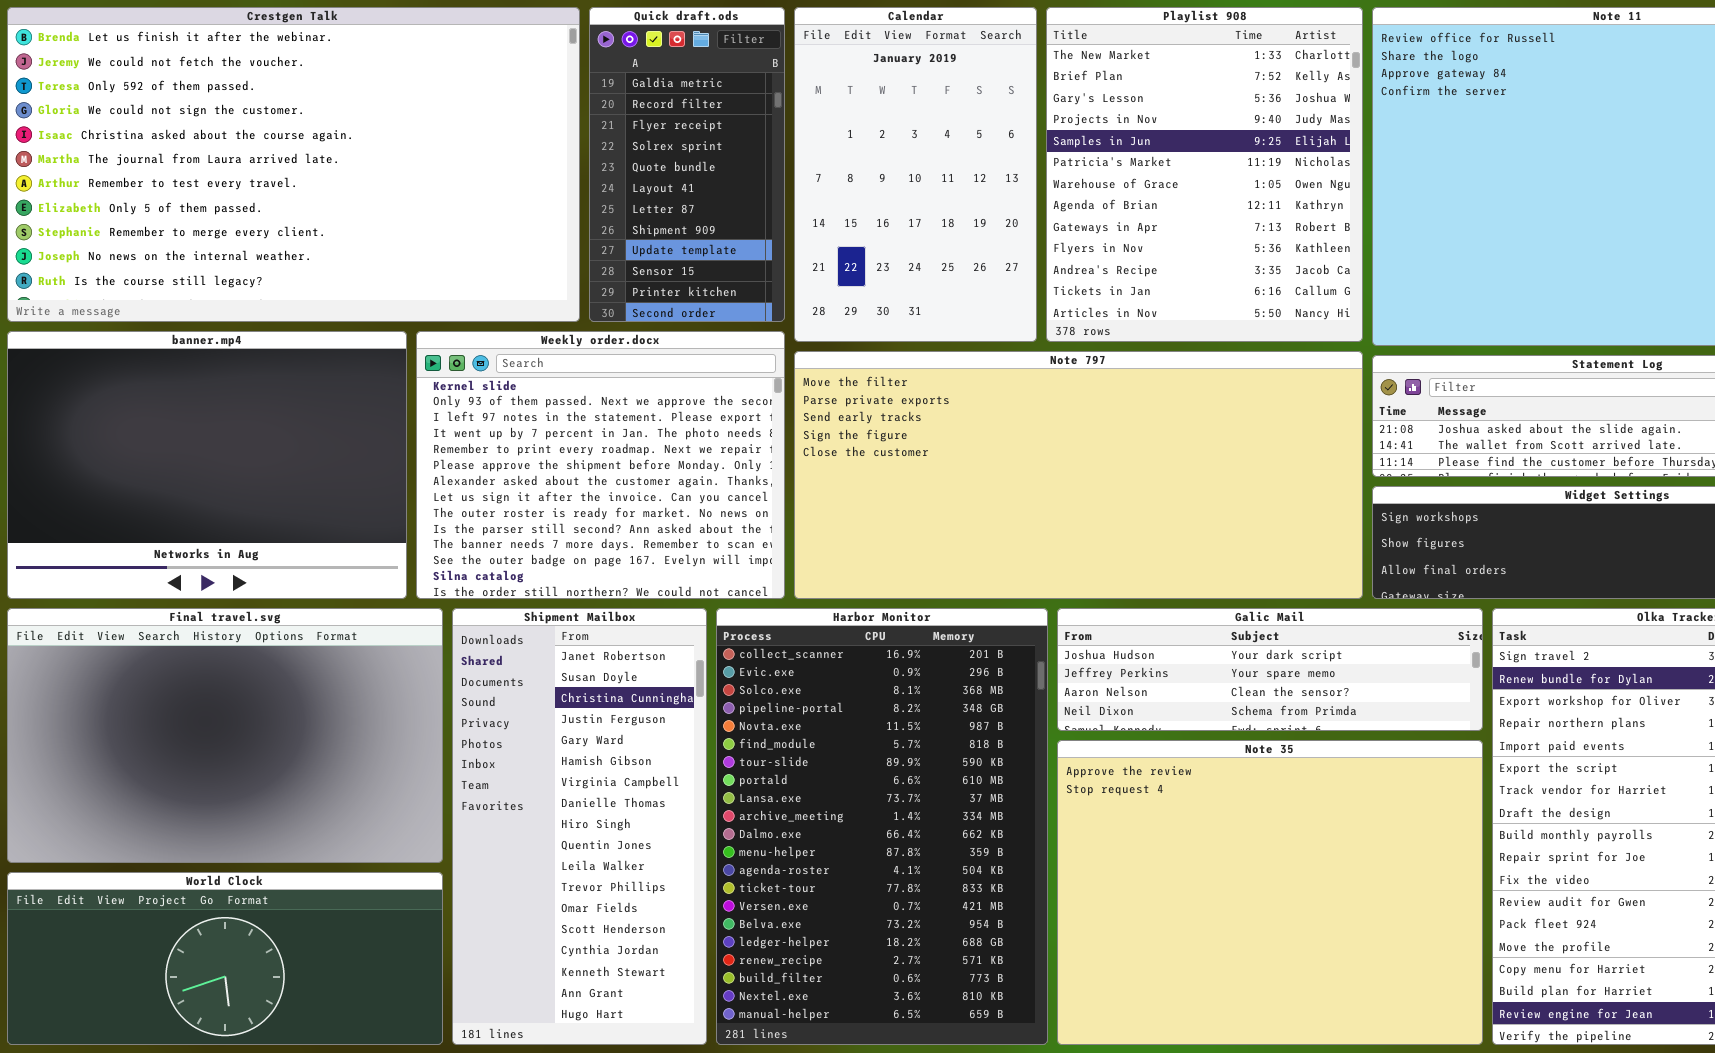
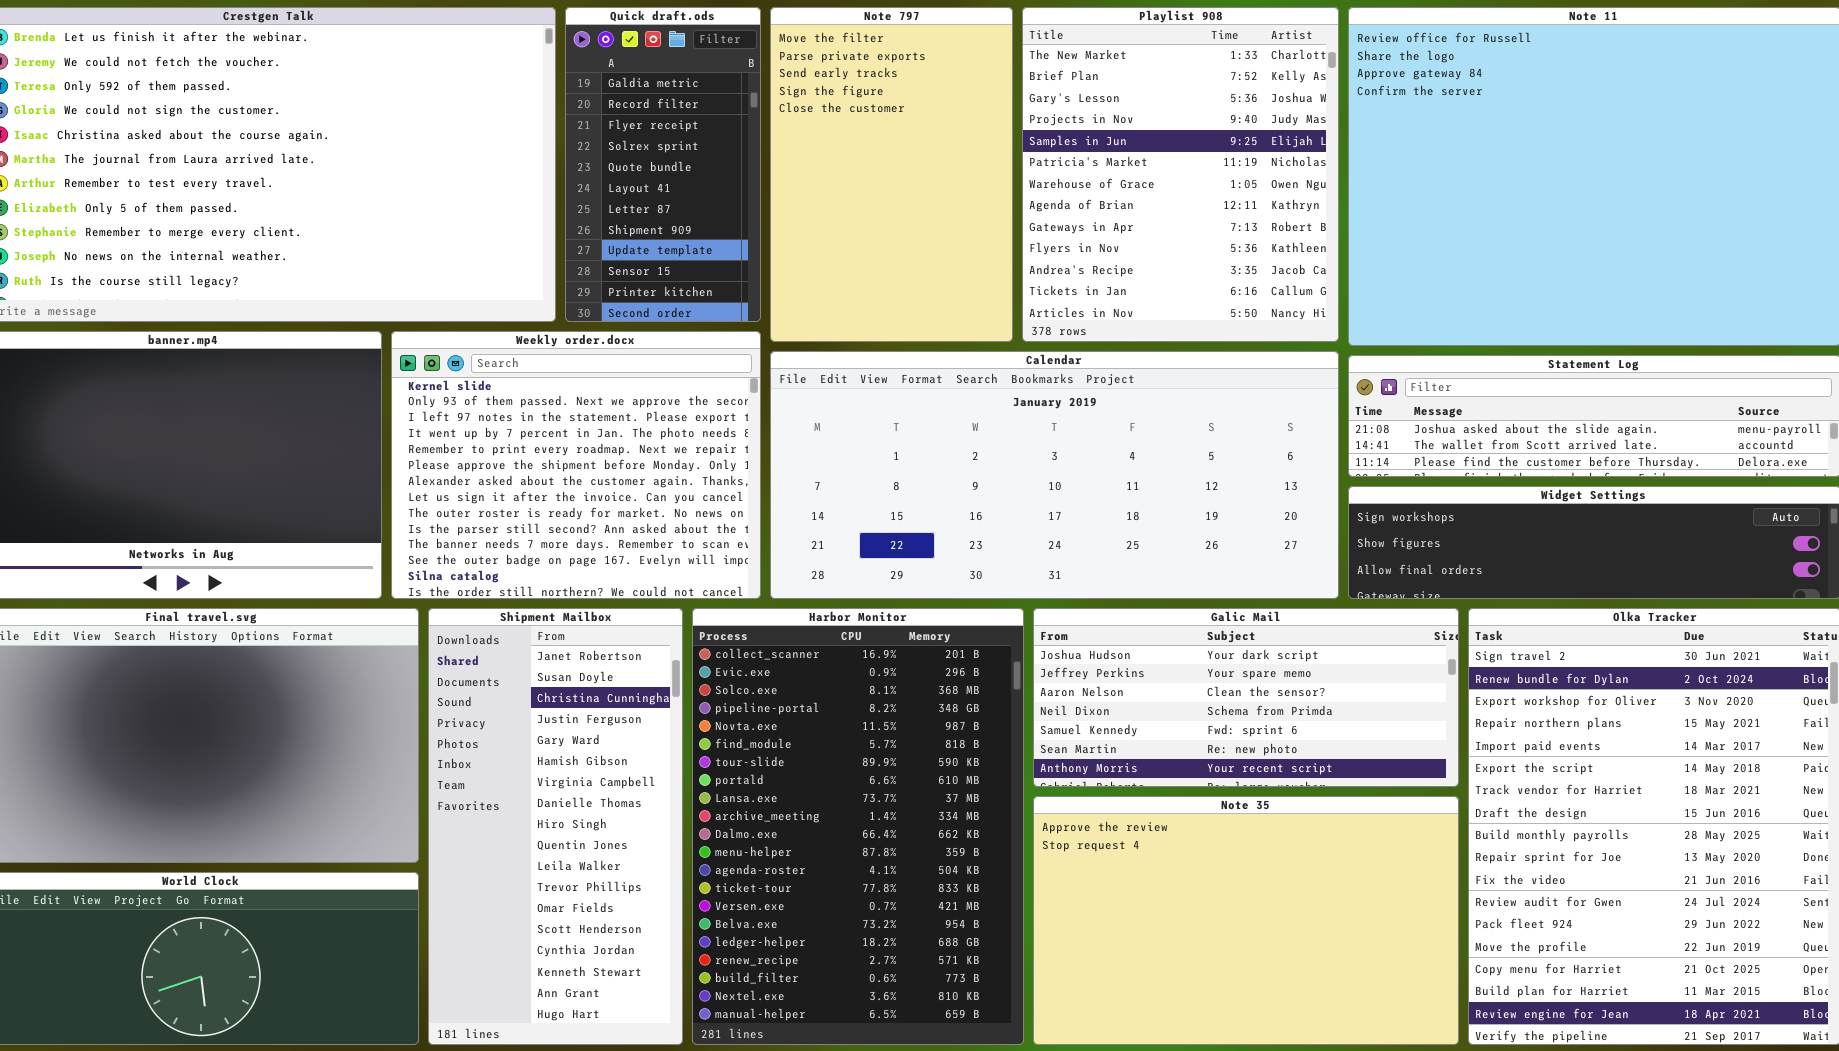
Calendar: [794,7,1037,342] -> [770,351,1339,599], moved, resized
Note 797: [794,351,1363,599] -> [770,7,1013,342], moved, resized
Galic Mail: [1057,608,1483,731] -> [1033,608,1459,787], resized
Note 35: [1057,740,1483,1045] -> [1033,796,1459,1045], resized

